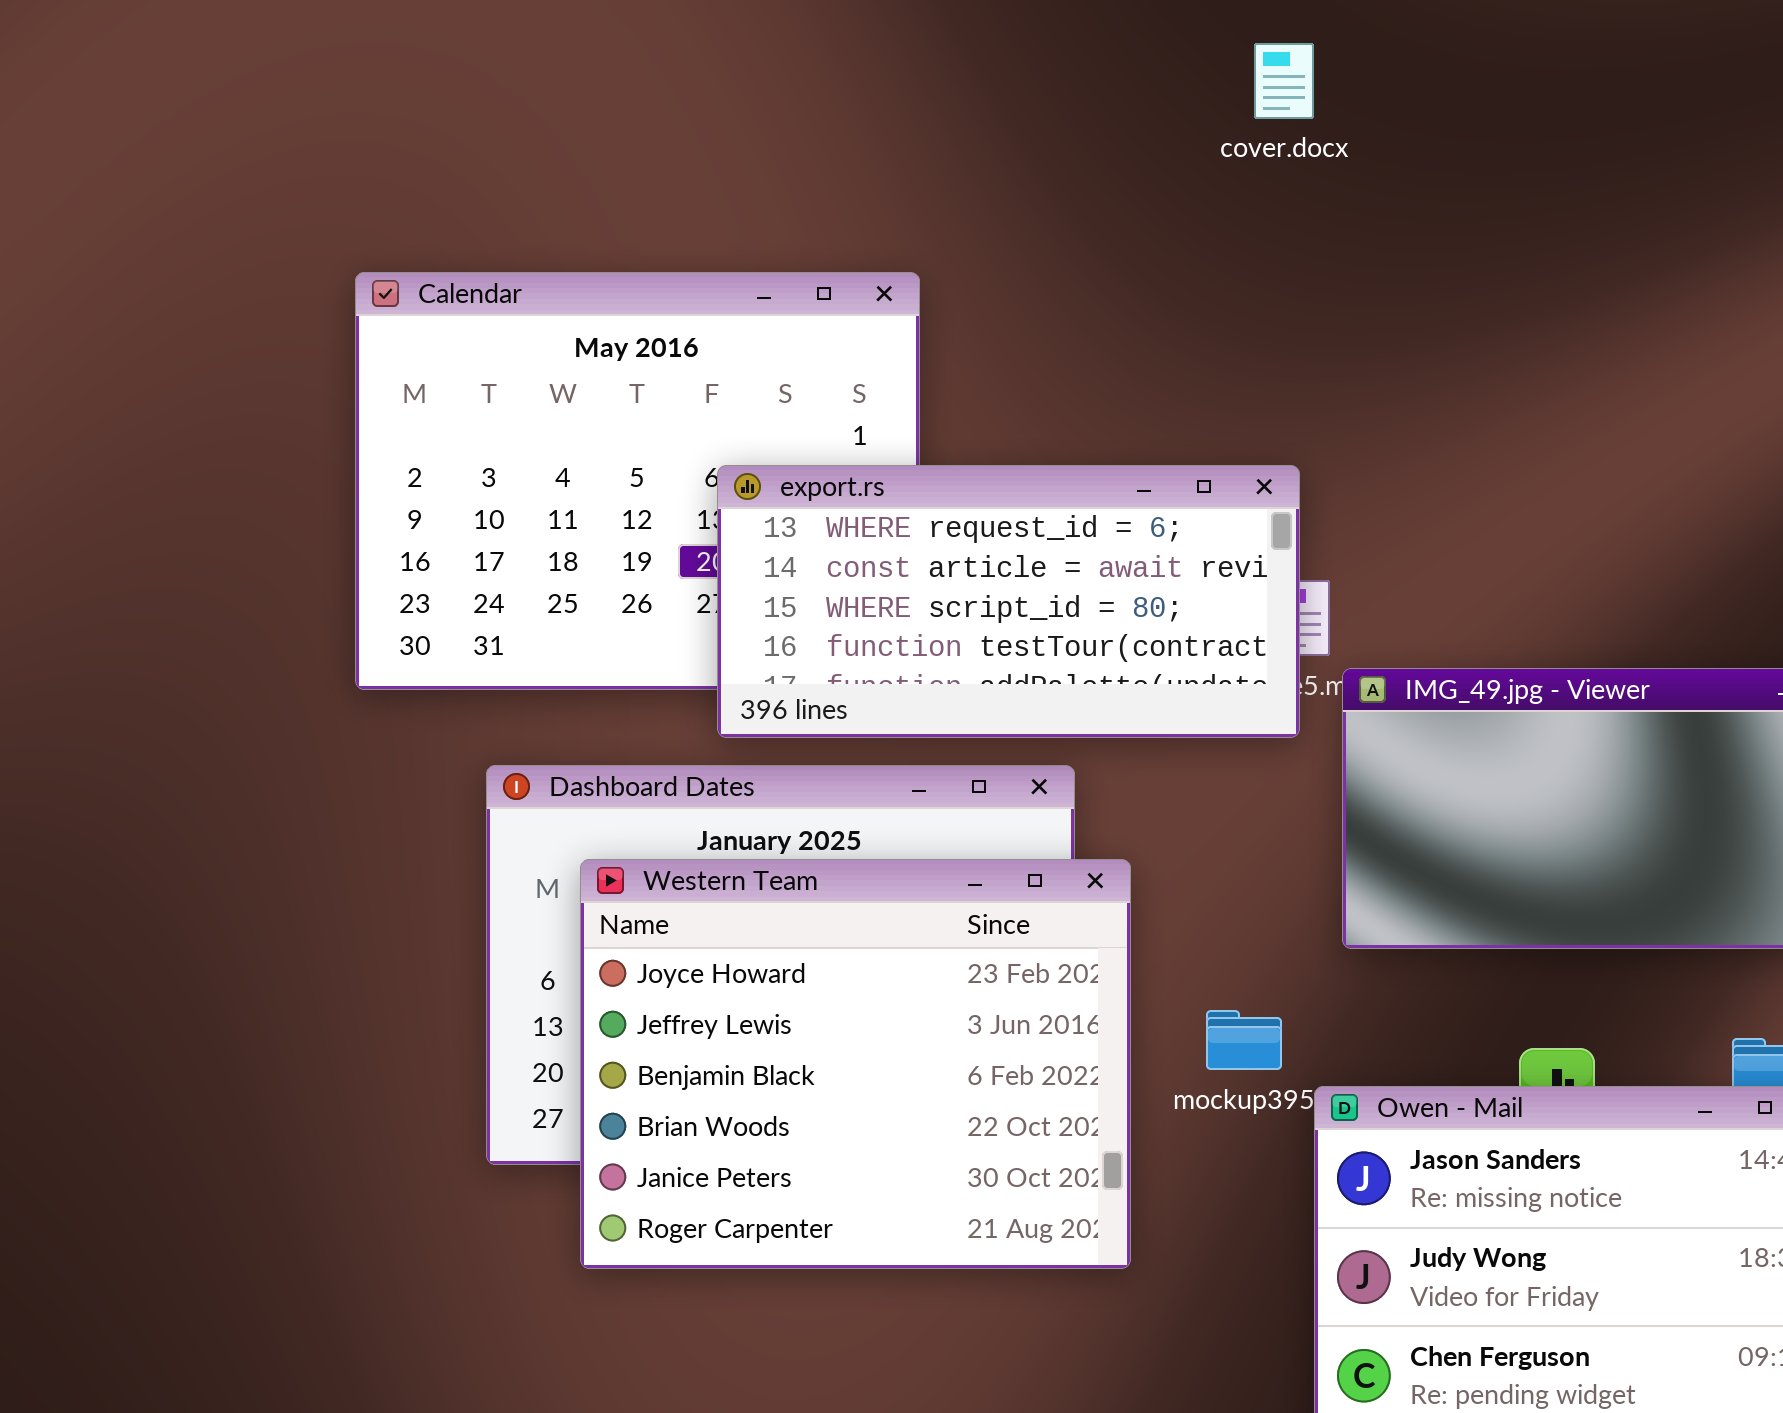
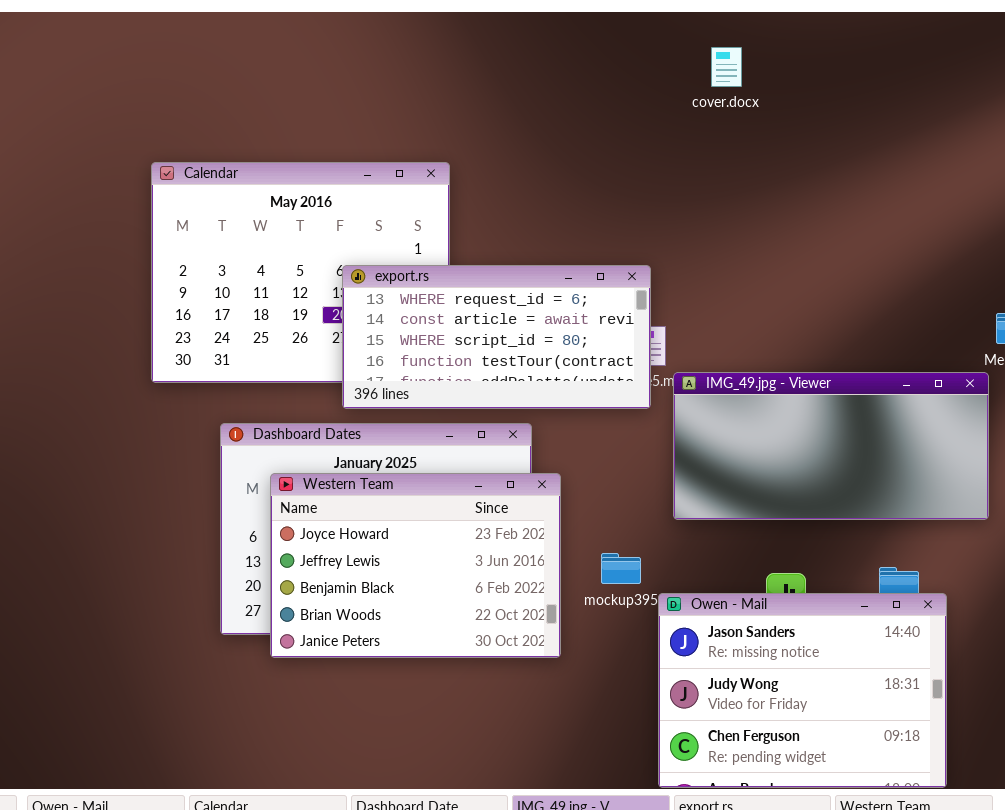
cover.docx: [1254,43,1314,119] -> [711,47,742,87], moved
Western Team: [580,859,1131,1269] -> [270,473,561,658], resized

